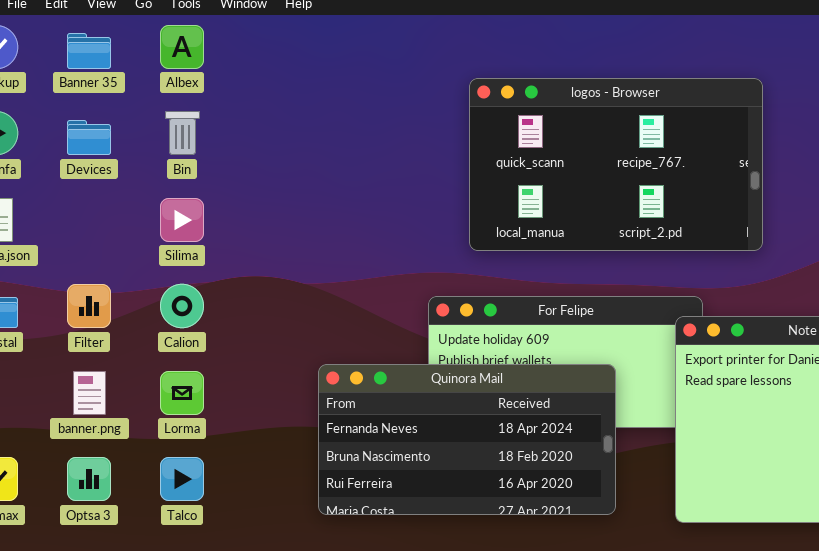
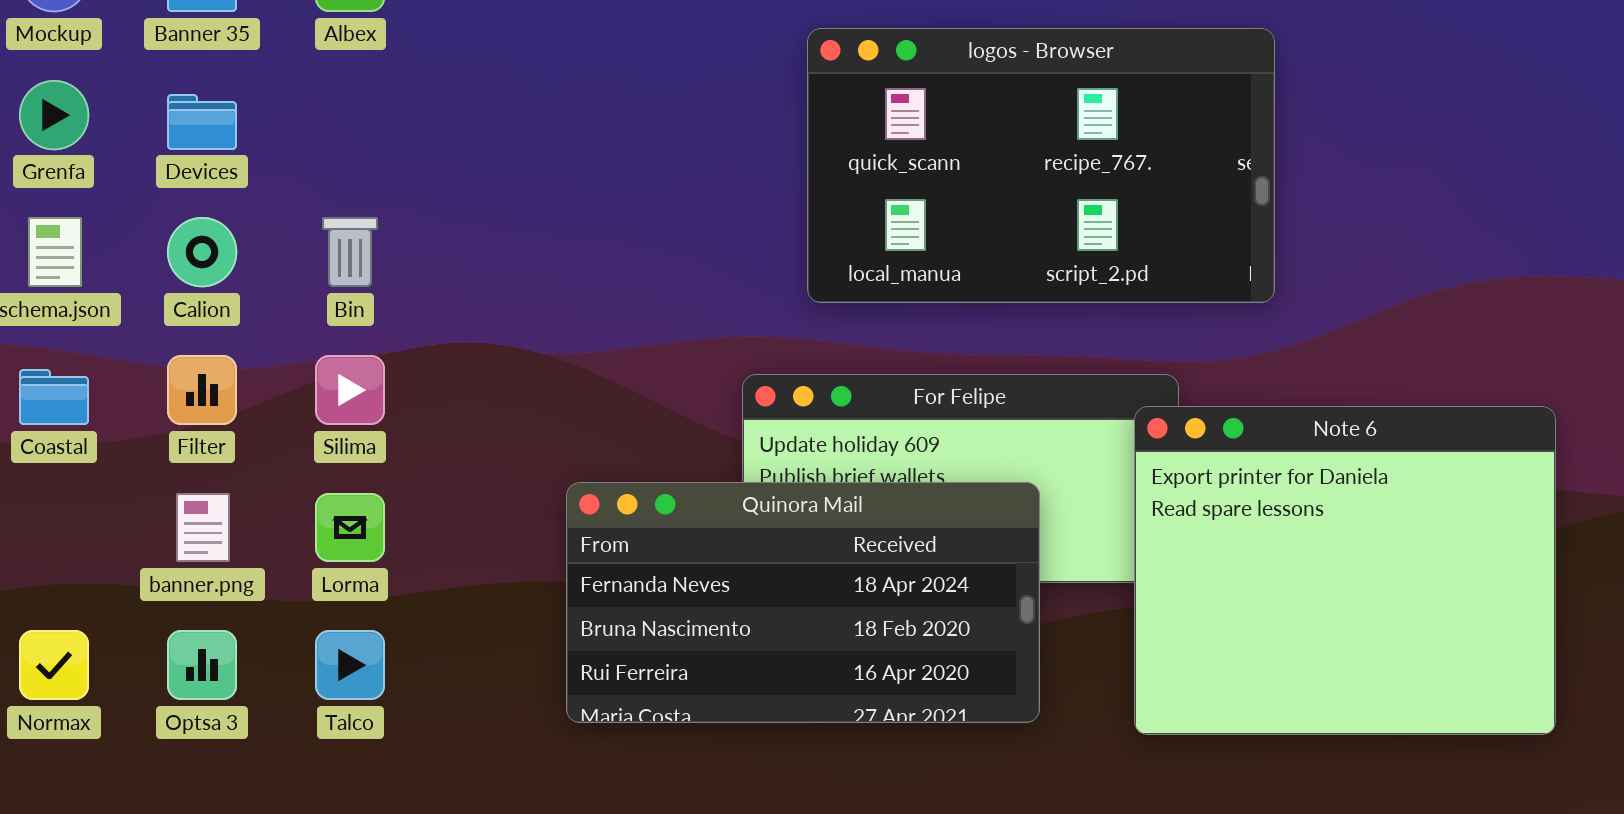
Bin: [165,111,200,155] -> [322,217,378,287], moved
Silima: [160,198,204,242] -> [315,355,385,425], moved
Calion: [160,284,204,328] -> [167,217,237,287], moved

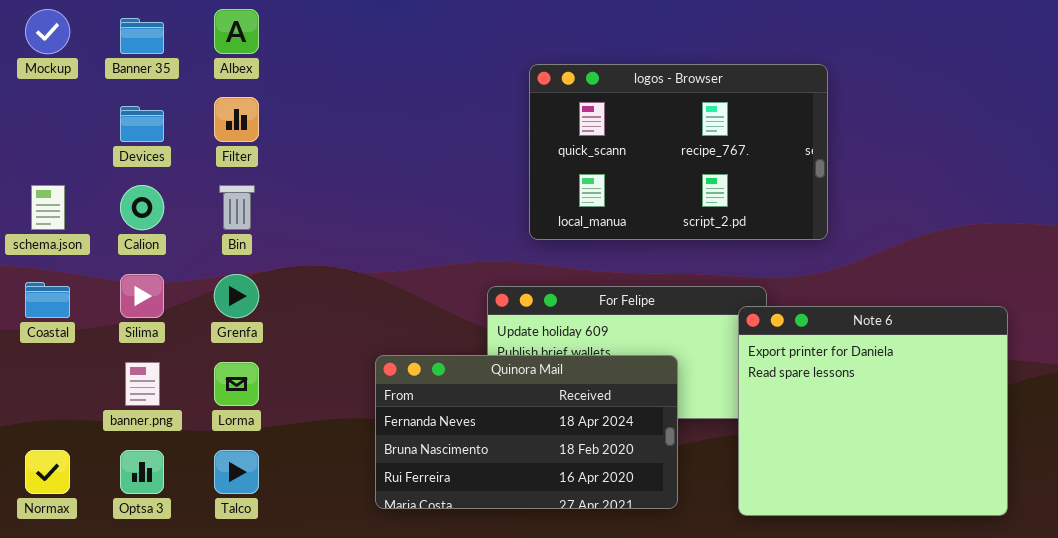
Grenfa: [19,80,89,150] -> [214,274,259,318], moved
Filter: [167,355,237,425] -> [214,97,259,142], moved
Silima: [315,355,385,425] -> [120,274,164,318], moved

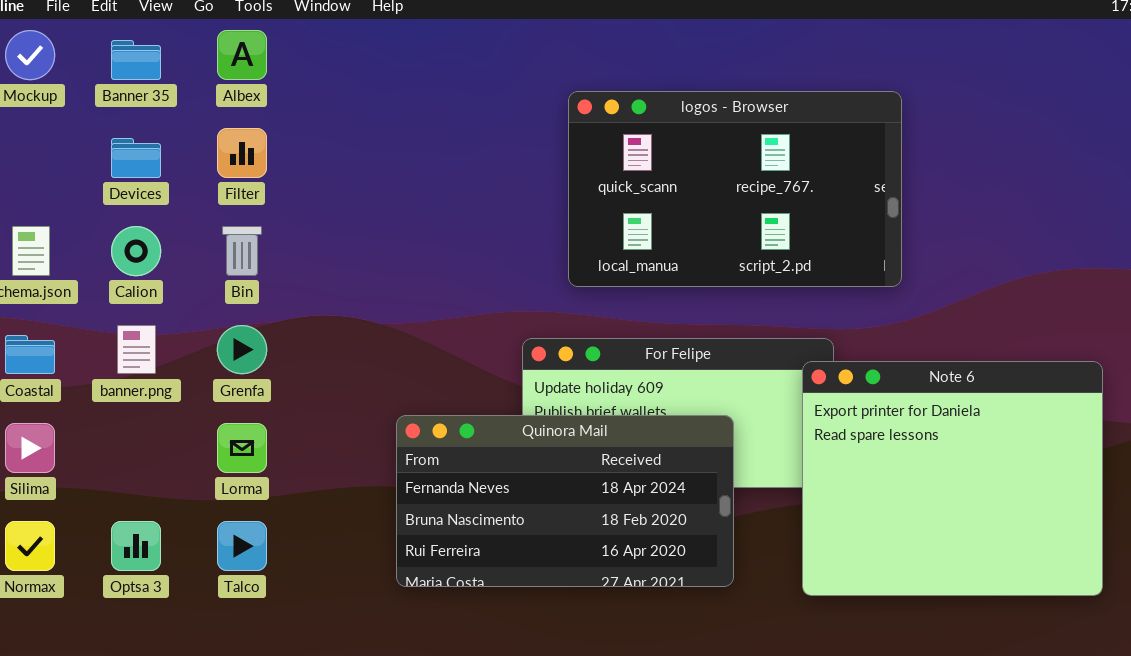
Silima: [120,274,164,318] -> [5,423,55,473], moved
banner.png: [125,362,160,406] -> [117,325,156,374], moved

